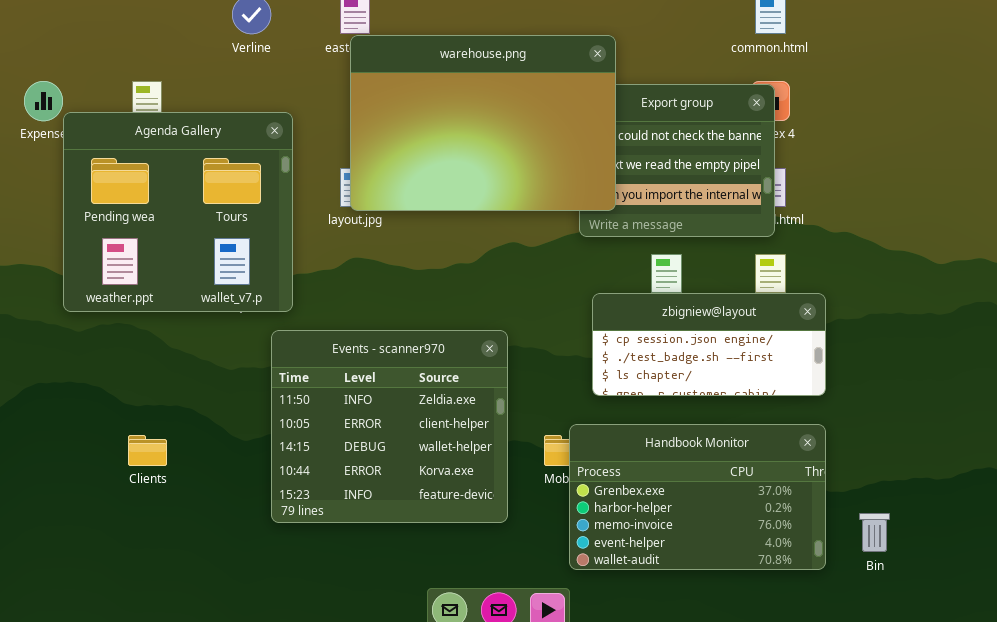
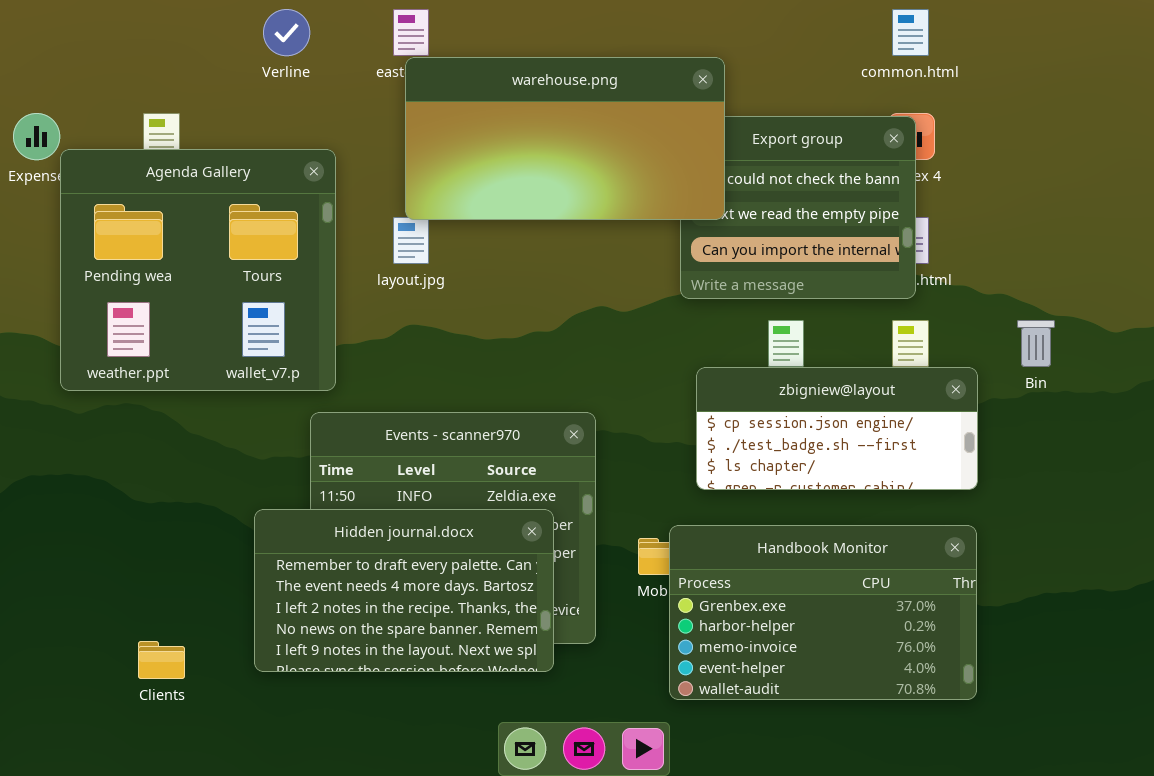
warehouse.png: [350,35,616,211] -> [405,57,725,220], resized
Hidden journal.docx: none -> [254,509,554,672], opened
Clients: [128,435,167,466] -> [138,641,185,679], moved
Bin: [859,513,890,552] -> [1017,320,1055,367], moved

